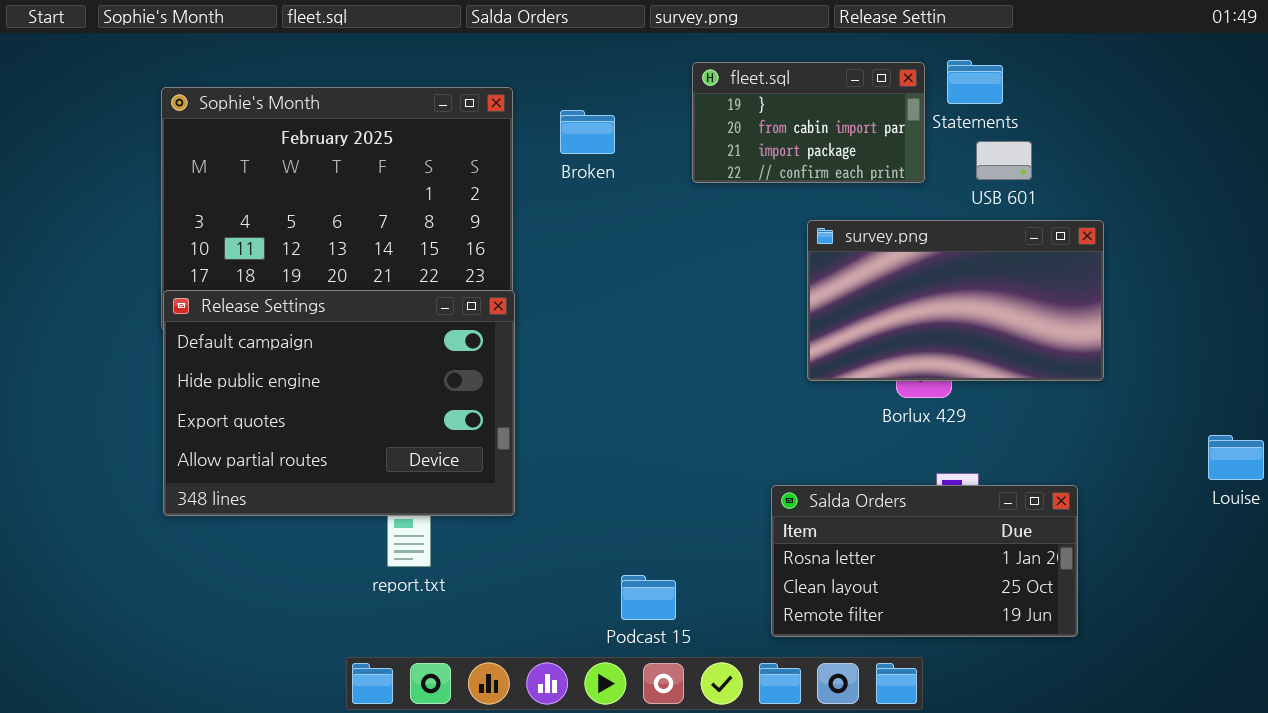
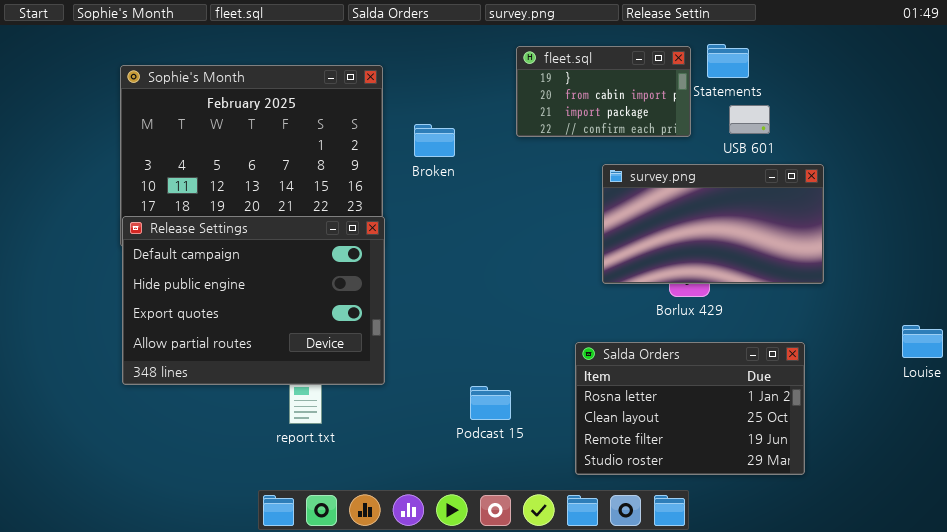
Broken: [560,110,615,154] -> [414,124,455,157], moved
Salda Orders: [771,485,1078,637] -> [575,342,805,475], resized
Podcast 15: [621,575,676,620] -> [470,386,511,420], moved

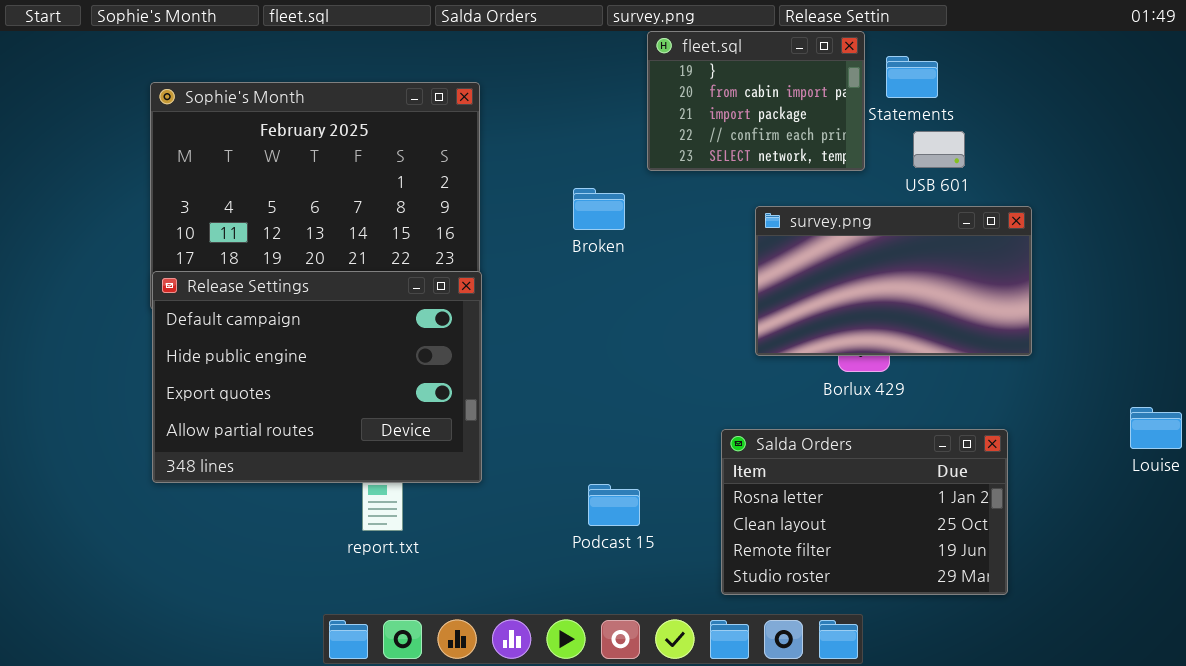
fleet.sql: [516,46,691,137] -> [647,31,865,171], resized
Broken: [414,124,455,157] -> [573,188,625,230], moved

